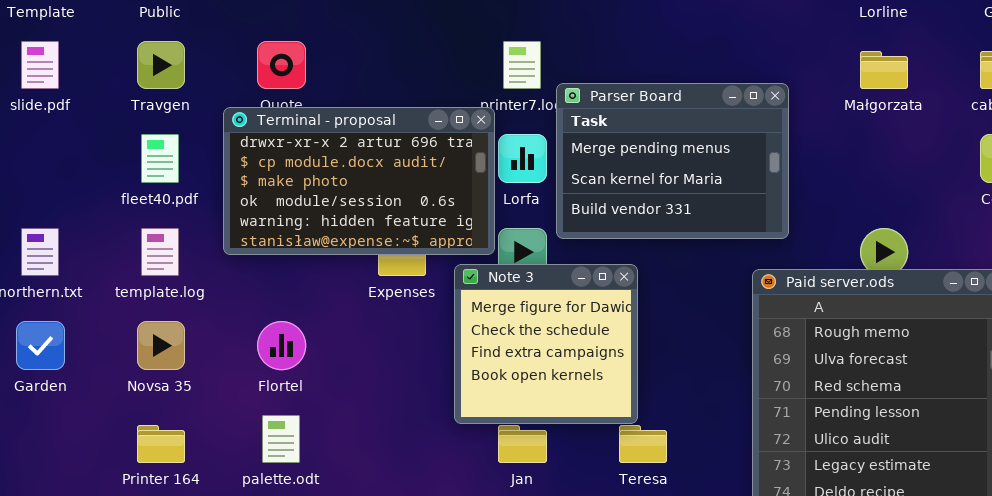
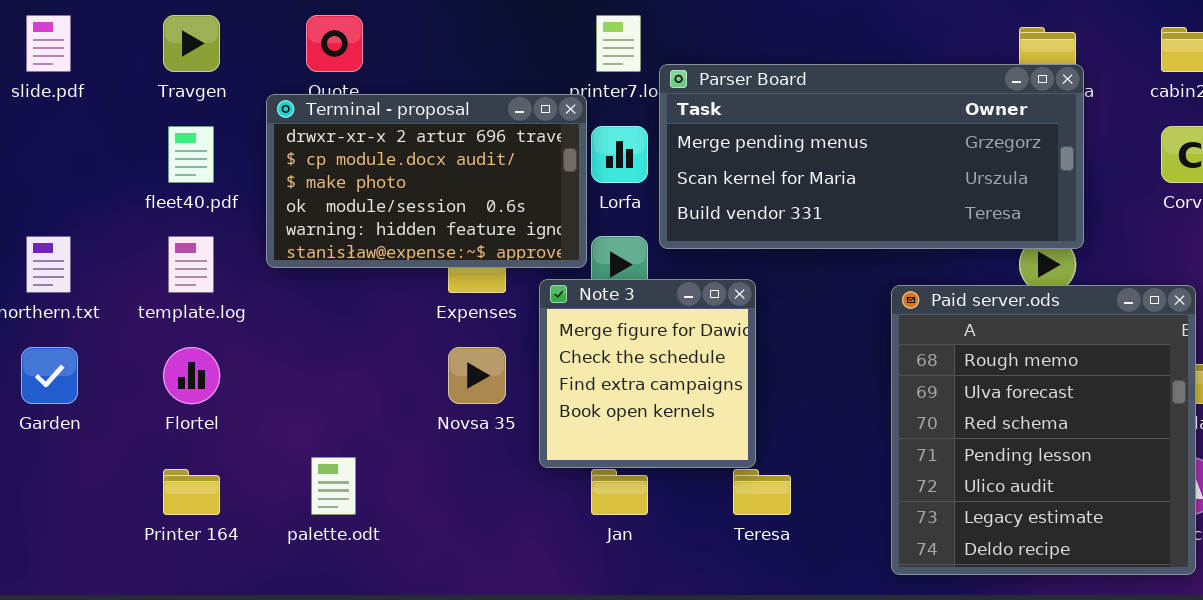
Parser Board: [556,83,789,239] -> [659,64,1084,249], resized
Novsa 35: [137,321,185,370] -> [448,347,506,404], moved
Flortel: [257,321,306,370] -> [163,347,220,404], moved

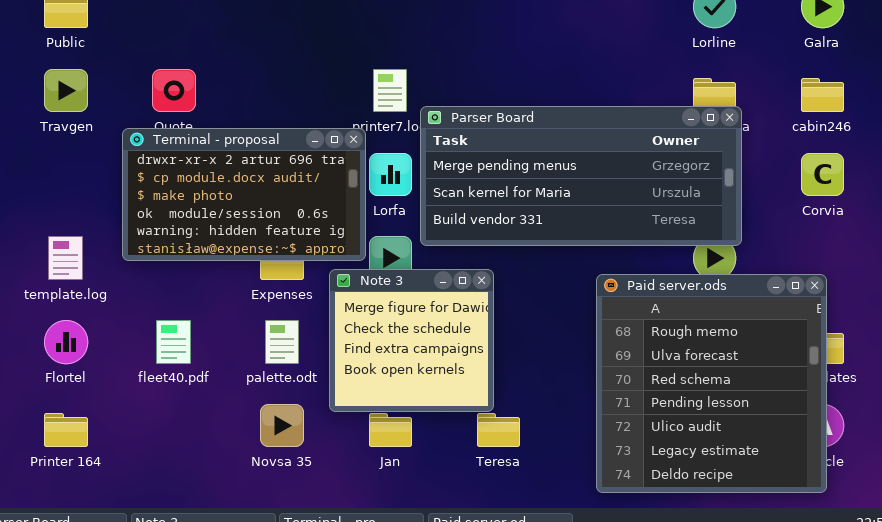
fleet40.pdf: [168,126,214,183] -> [156,320,191,364], moved
Novsa 35: [448,347,506,404] -> [260,404,304,447], moved
palette.odt: [311,457,356,515] -> [265,320,299,364], moved

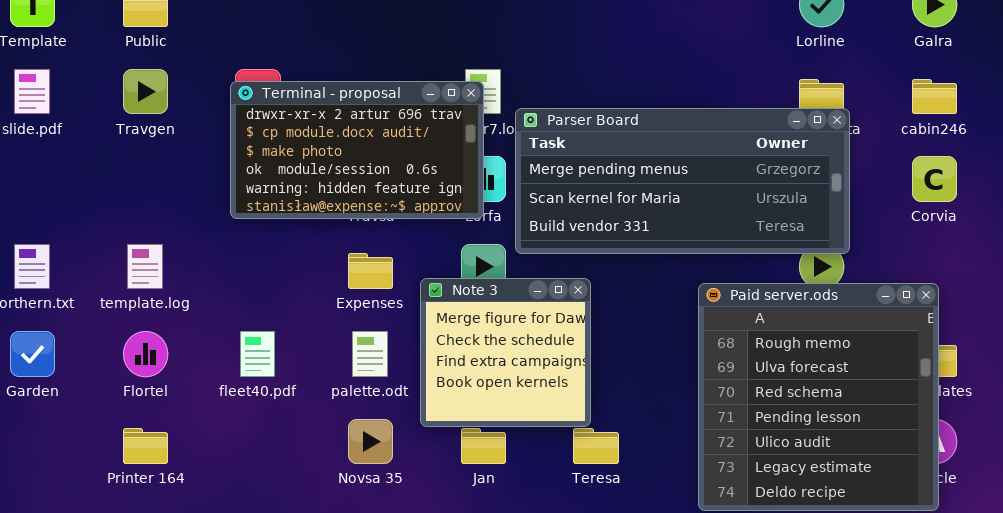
Terminal - proposal: [122,128,366,261] -> [230,81,484,219], moved

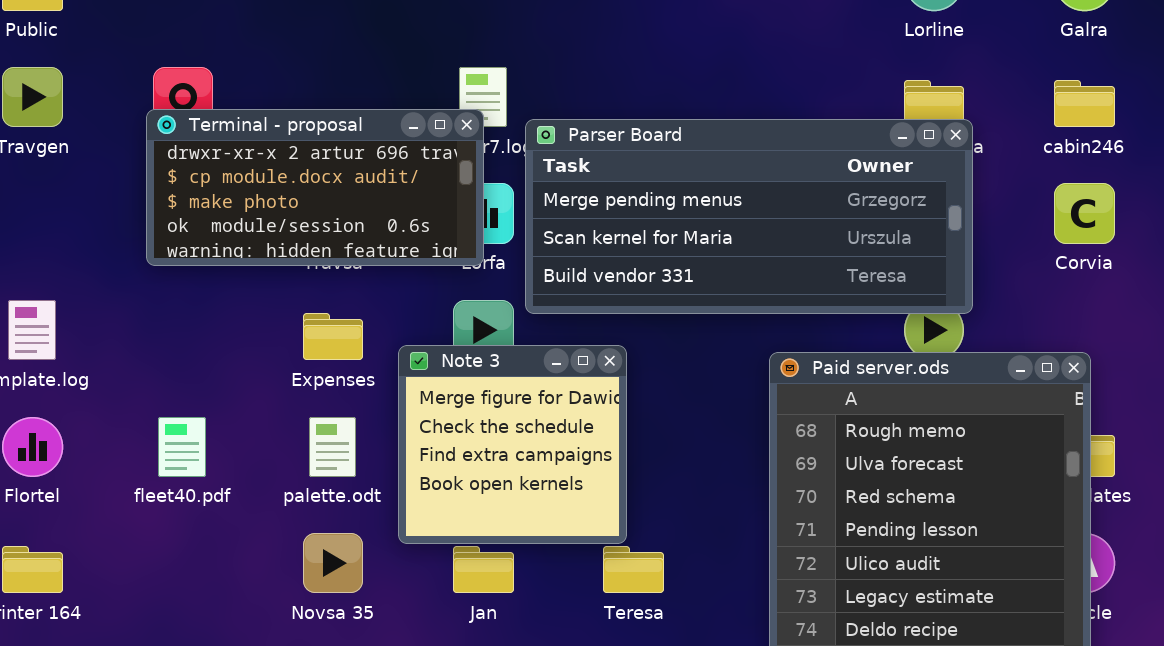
Terminal - proposal: [230,81,484,219] -> [146,109,484,266], resized

